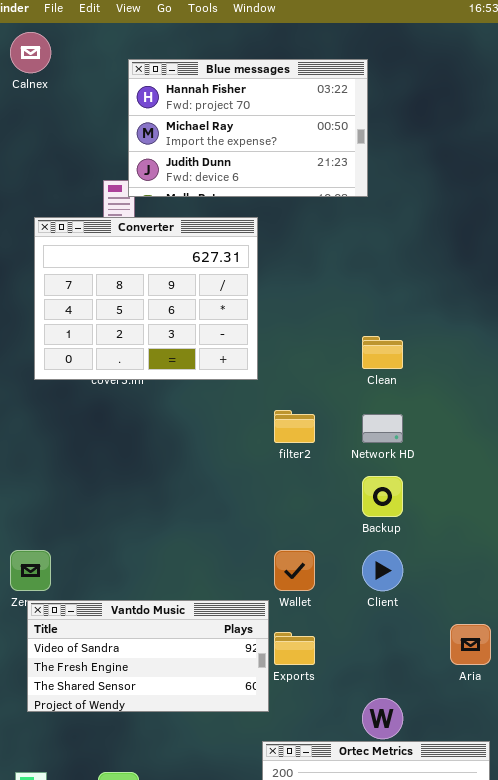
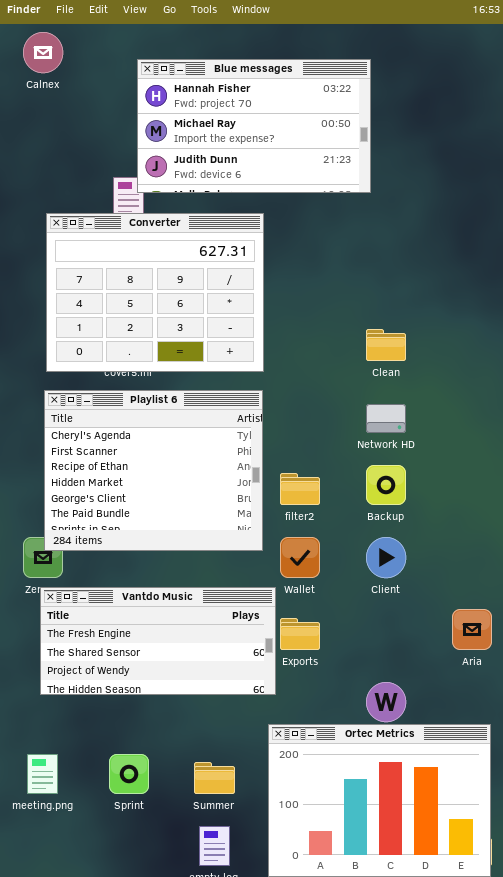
Playlist 6: none -> [44,390,263,551], opened
filter2: [274,410,315,443] -> [280,473,320,505], moved
Vantdo Music: [27,600,269,712] -> [40,587,276,695], scrolled down 1 row

